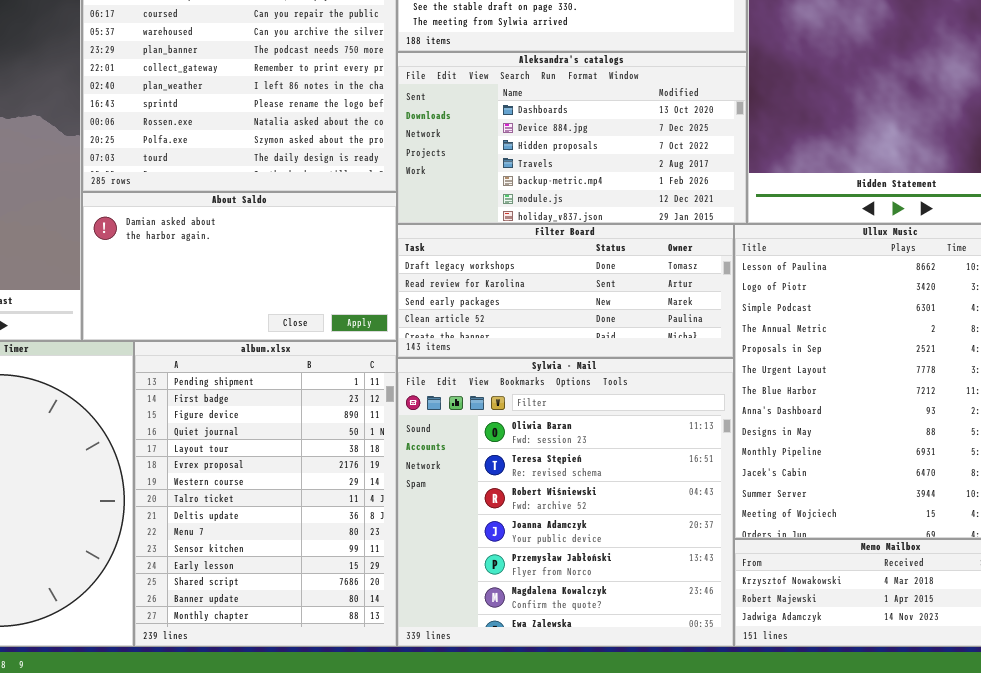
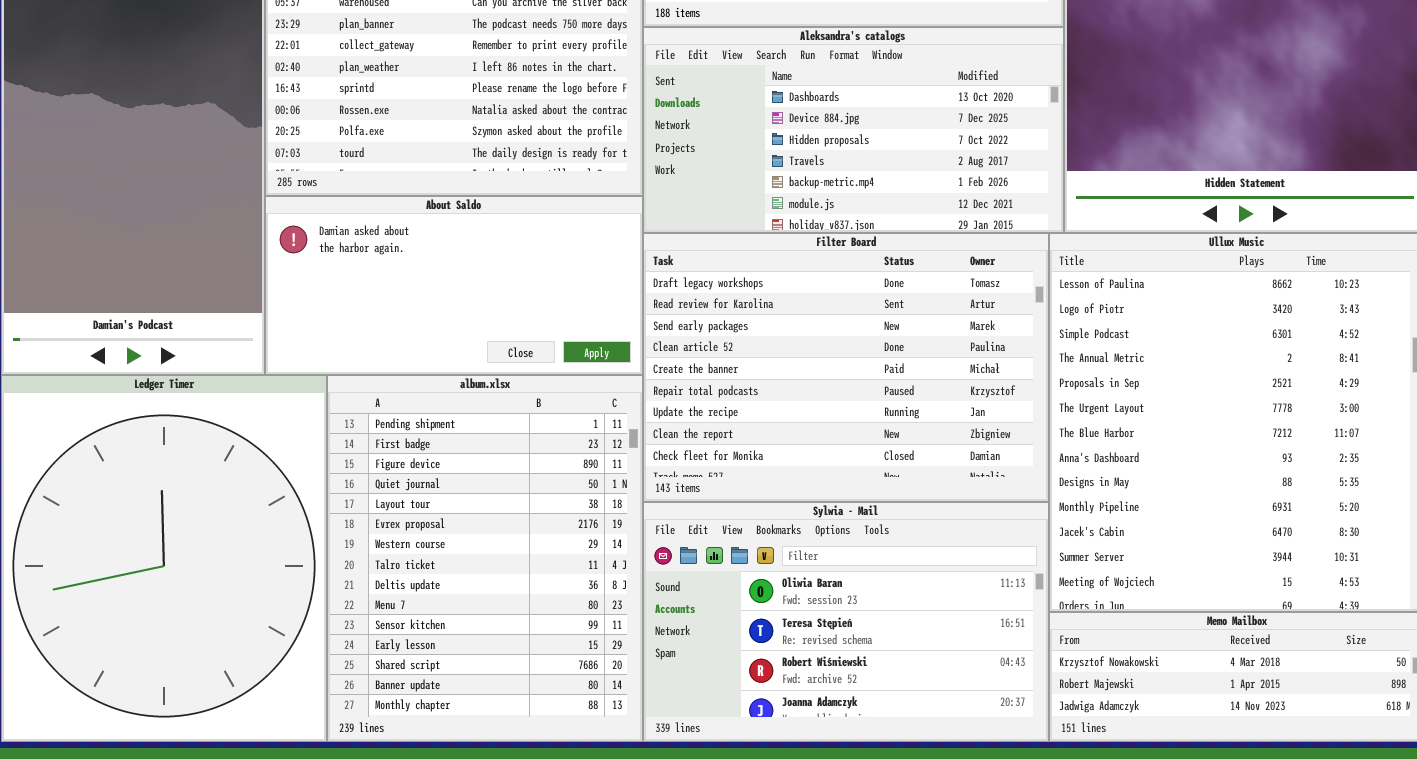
Filter Board: [397,224,734,358] -> [643,233,1049,502], resized
Sylwia - Mail: [397,358,734,647] -> [643,502,1049,742], resized

